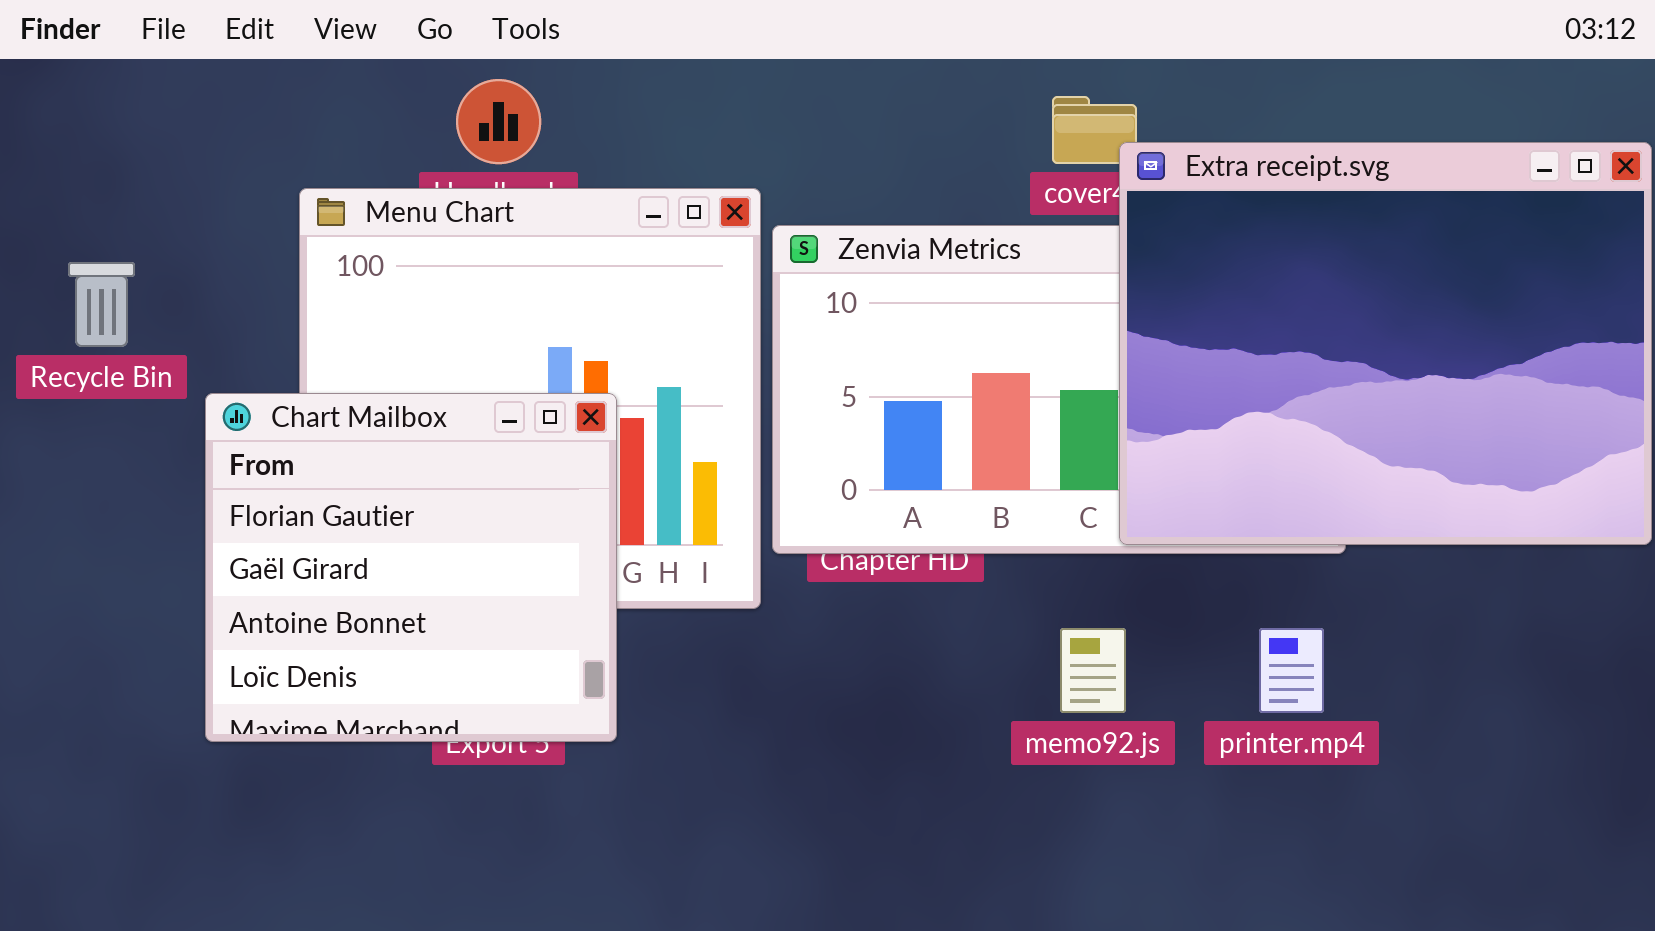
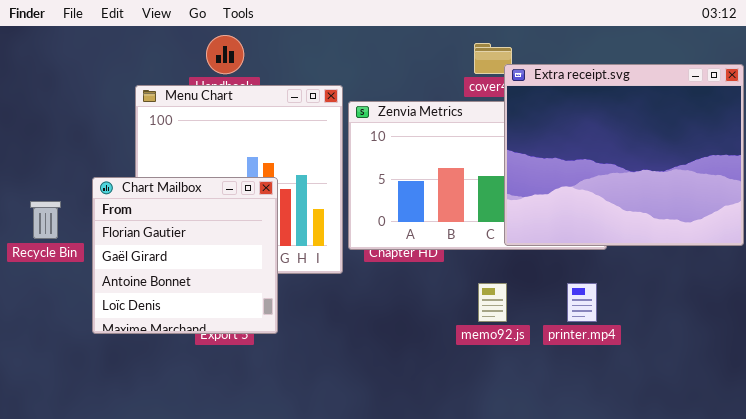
Recycle Bin: [68,262,135,347] -> [30,201,61,239], moved

